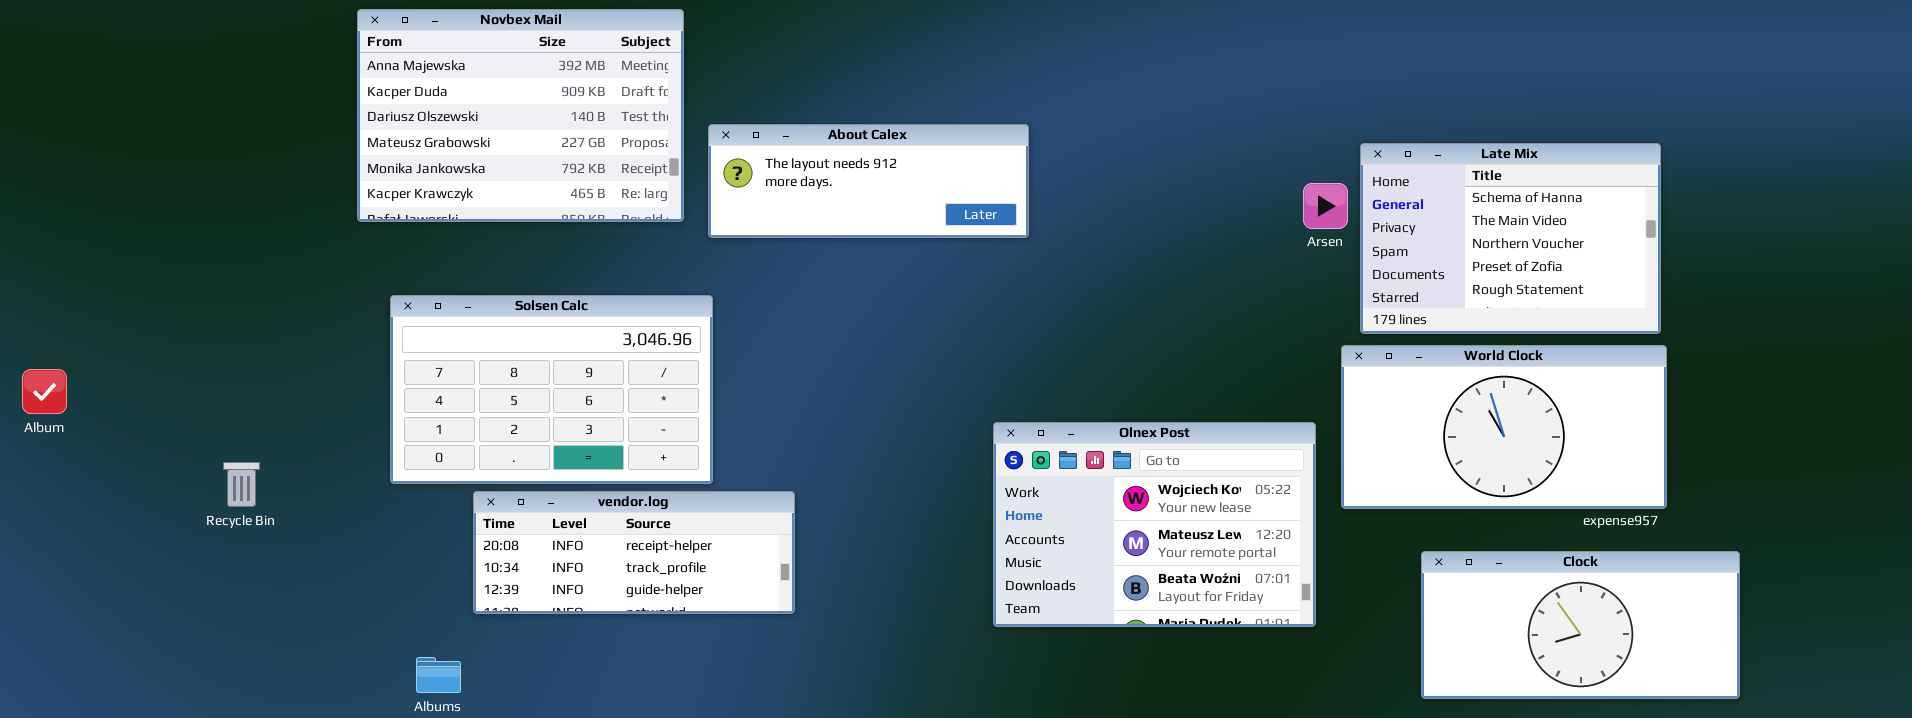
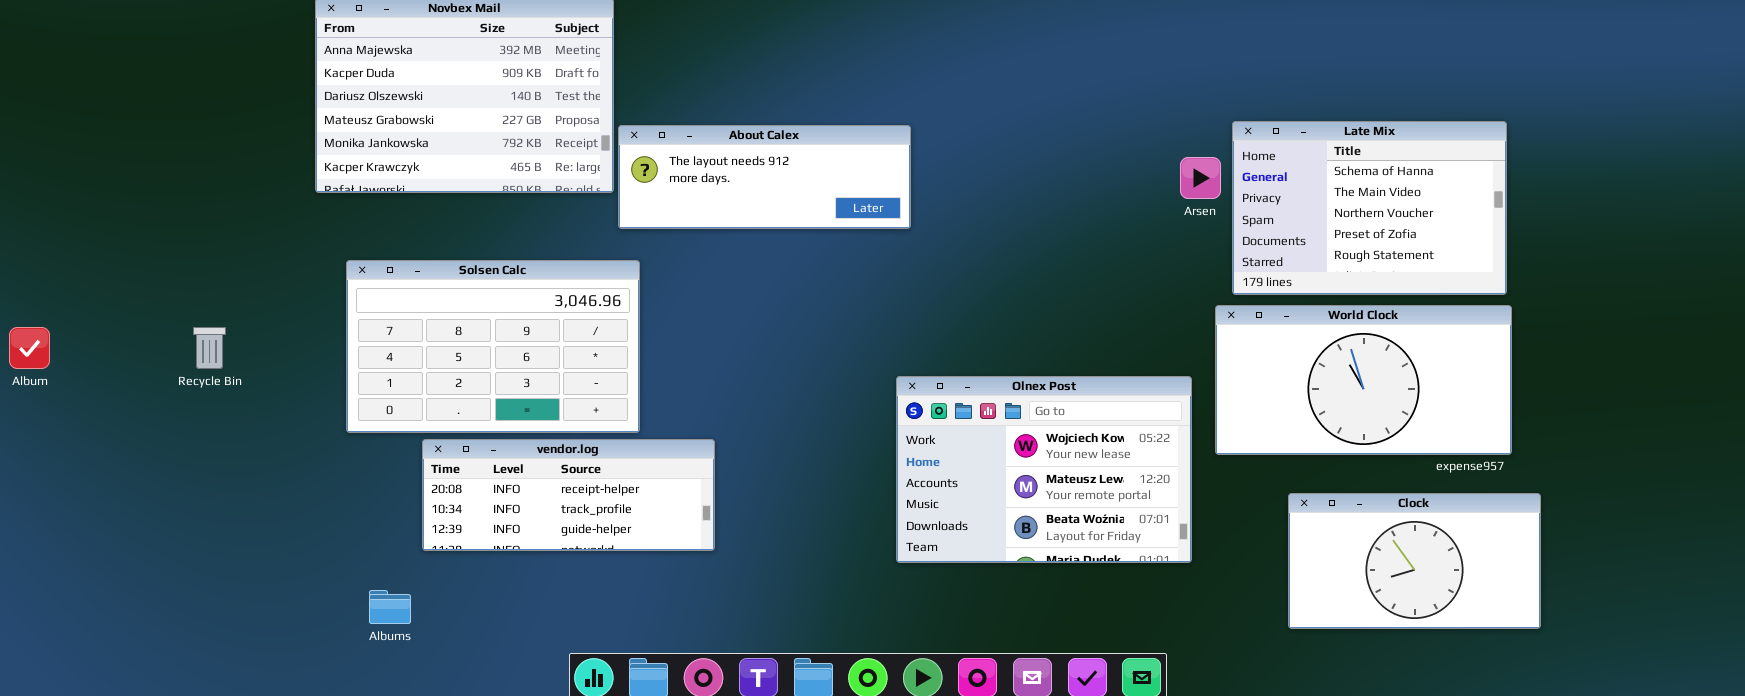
About Calex: [708,124,1029,238] -> [618,125,911,229], moved
Recycle Bin: [223,462,260,507] -> [193,327,226,369], moved
Clock: [1421,551,1740,699] -> [1288,493,1541,629], resized

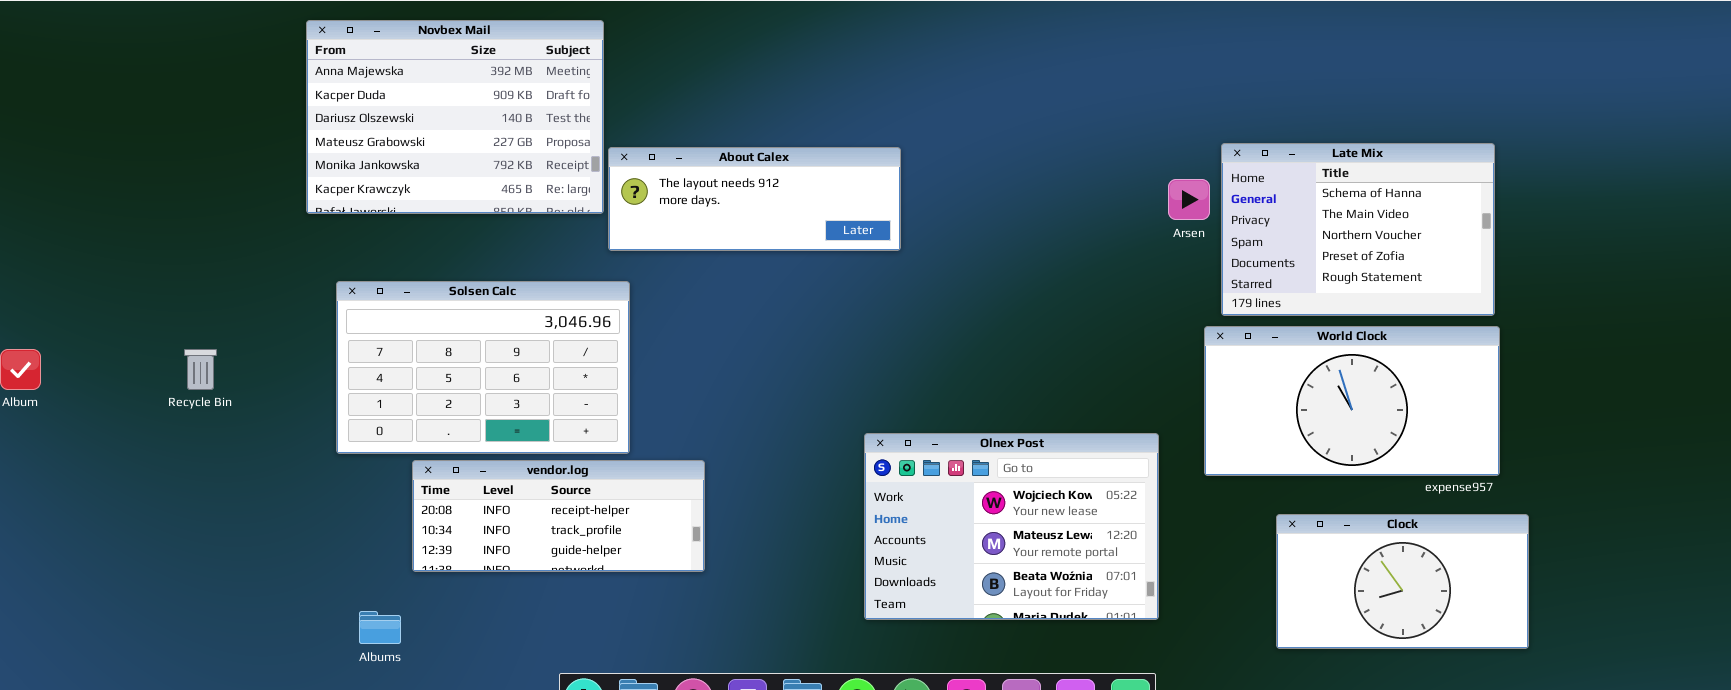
Olnex Post: [896,376,1192,563] -> [864,433,1159,620], moved

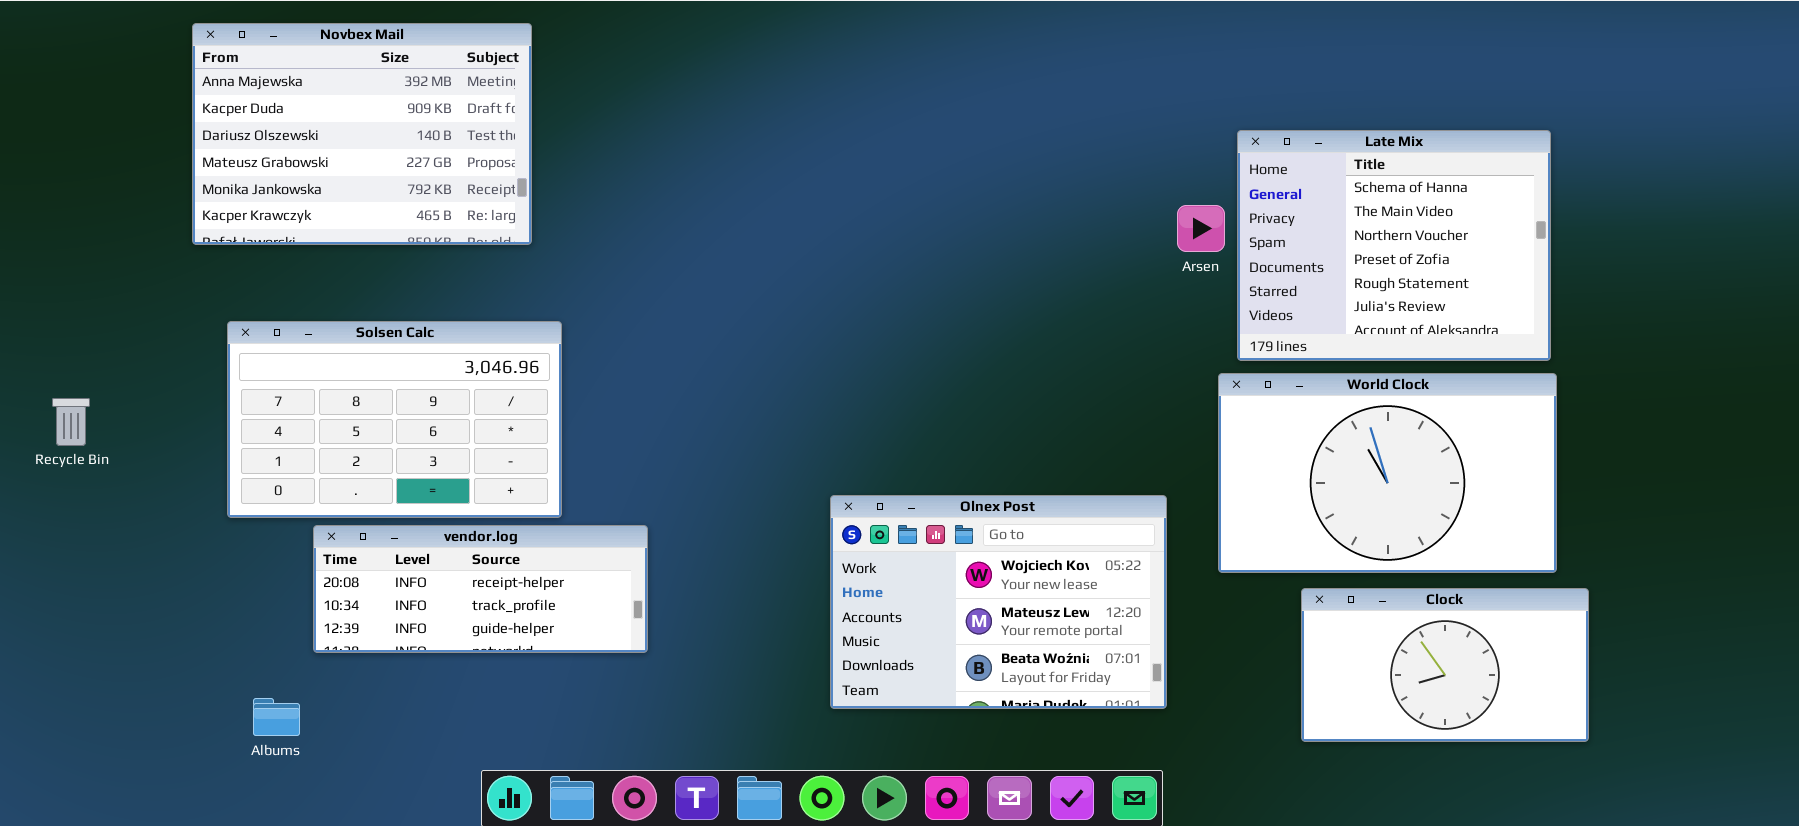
Late Mix: [1221,143,1495,316] -> [1237,130,1551,361], resized
About Calex: [608,147,901,251] -> none, closed
World Clock: [1204,326,1500,476] -> [1218,373,1557,573], resized

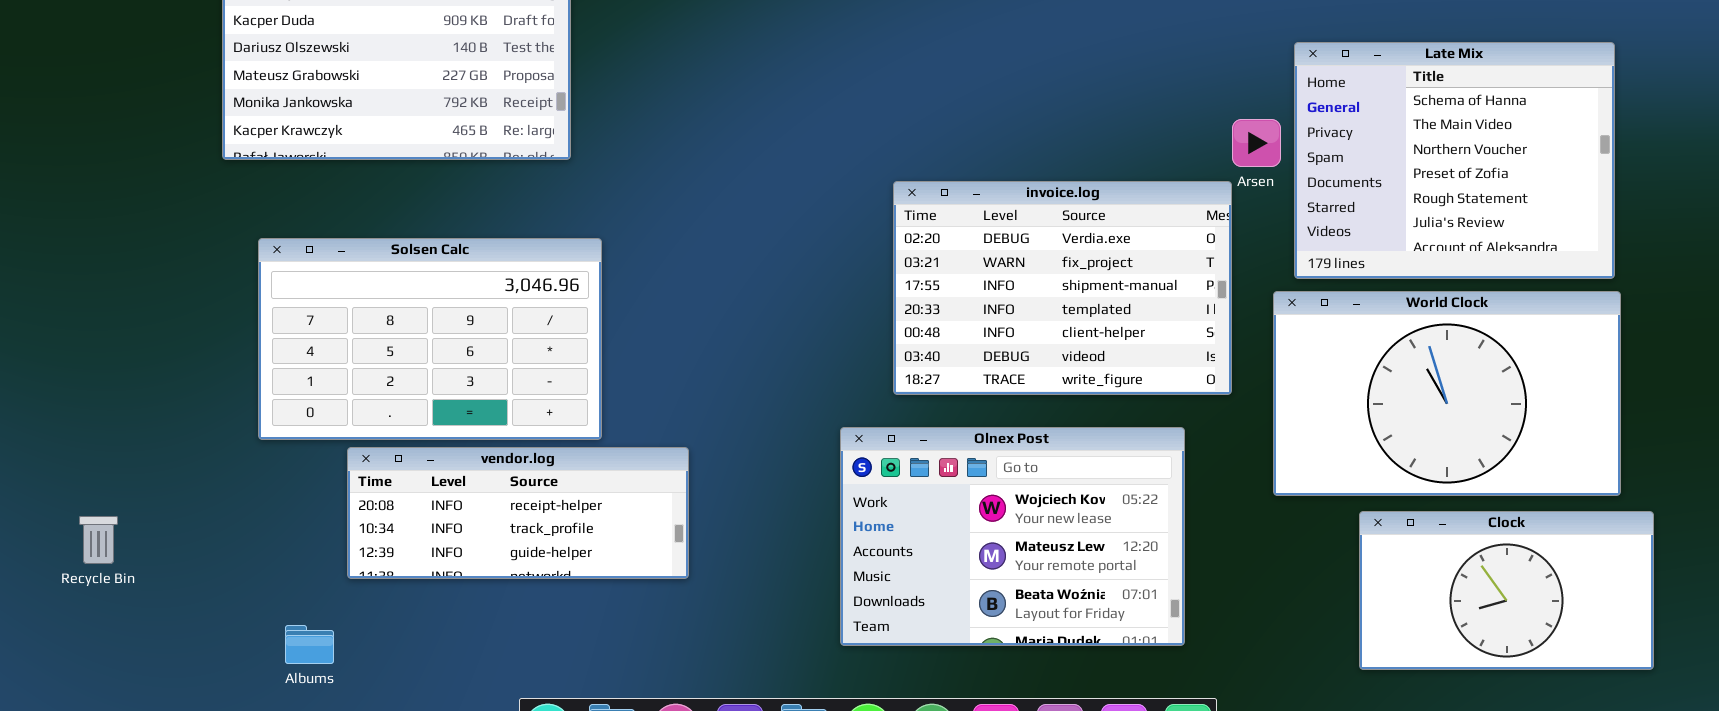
invoice.log: none -> [893,181,1232,395], opened
Recycle Bin: [52,398,90,446] -> [79,516,118,564], moved
Olnex Post: [830,495,1167,709] -> [840,427,1185,646], moved

